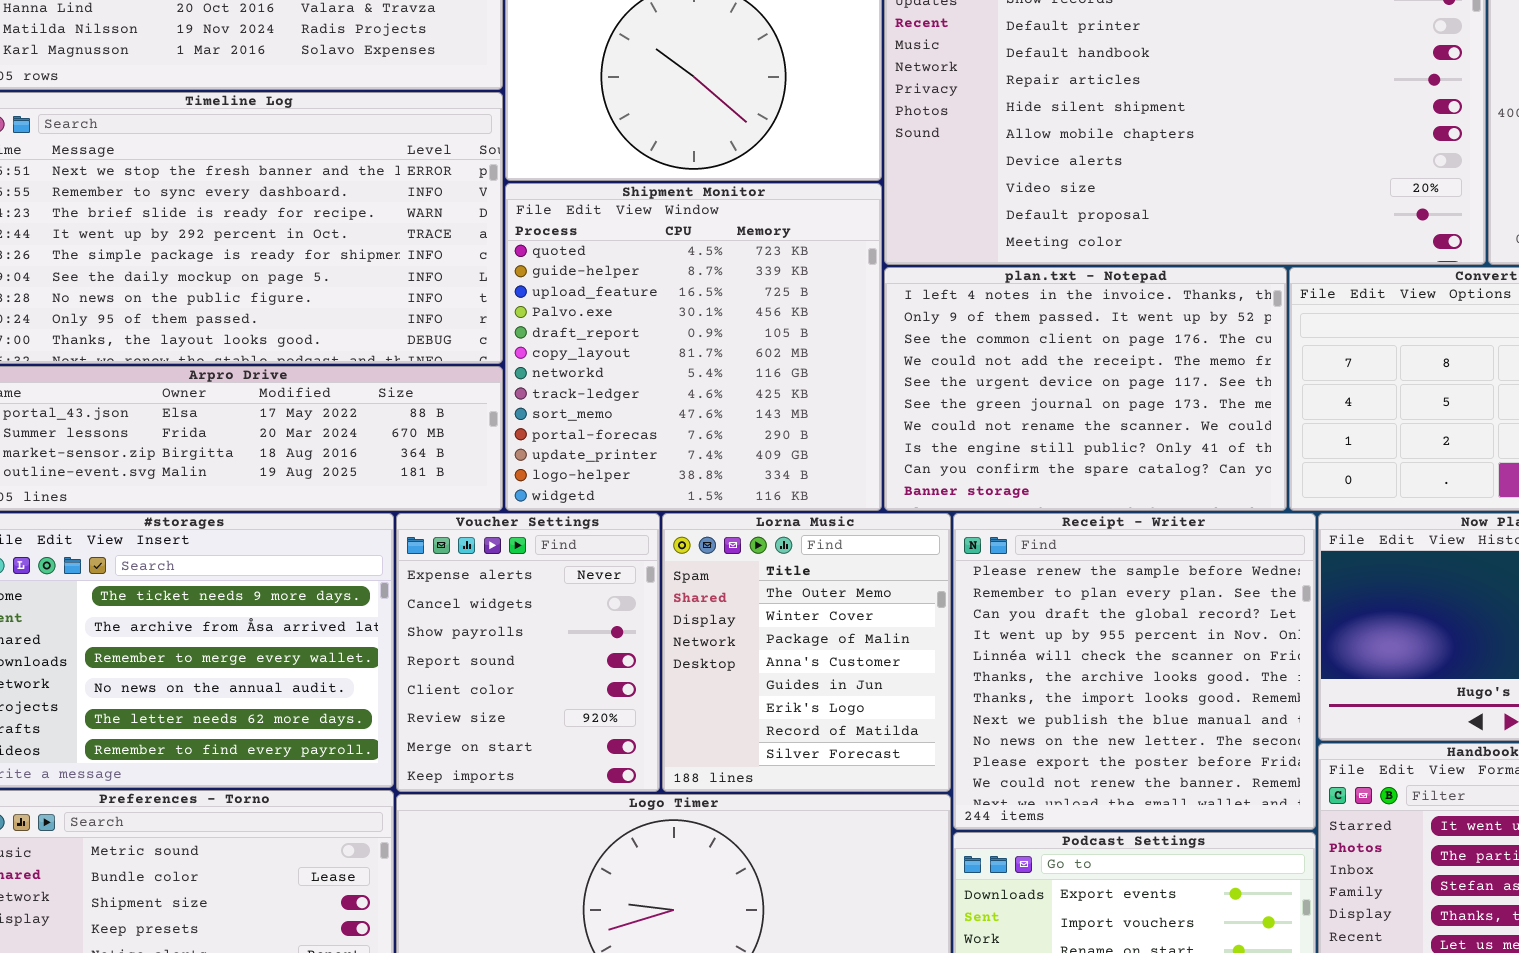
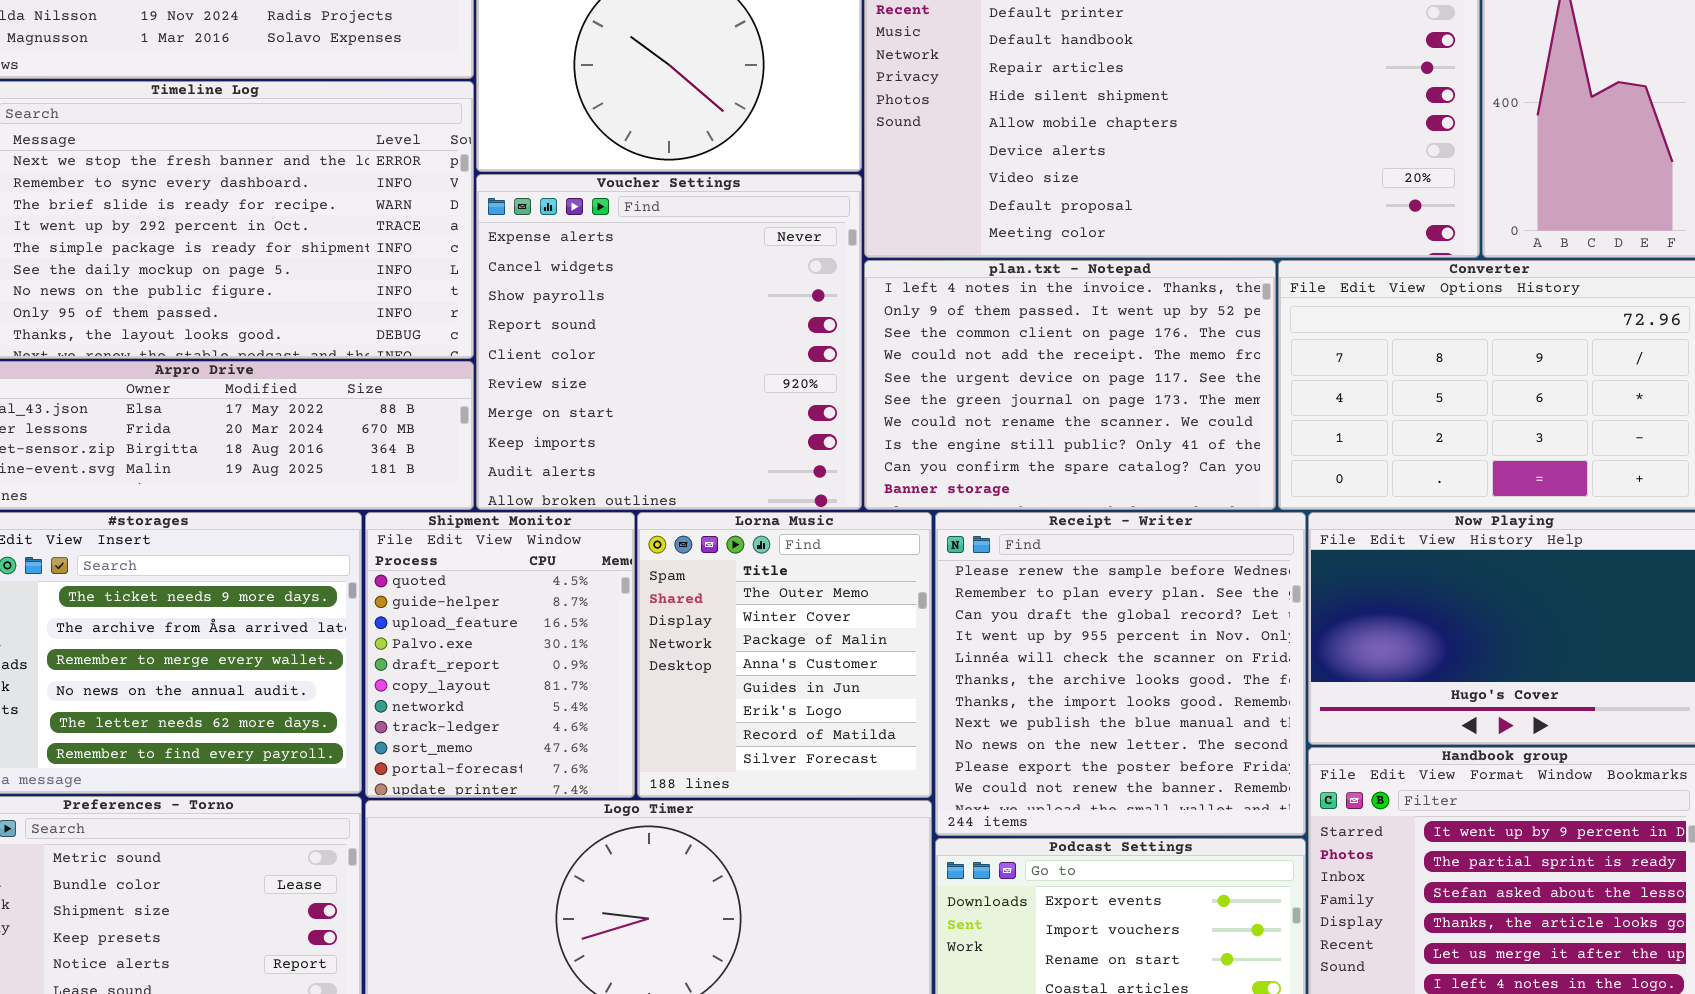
Shipment Monitor: [505,183,882,511] -> [365,512,635,798], moved, resized
Voucher Settings: [396,513,660,792] -> [476,174,862,510], moved, resized

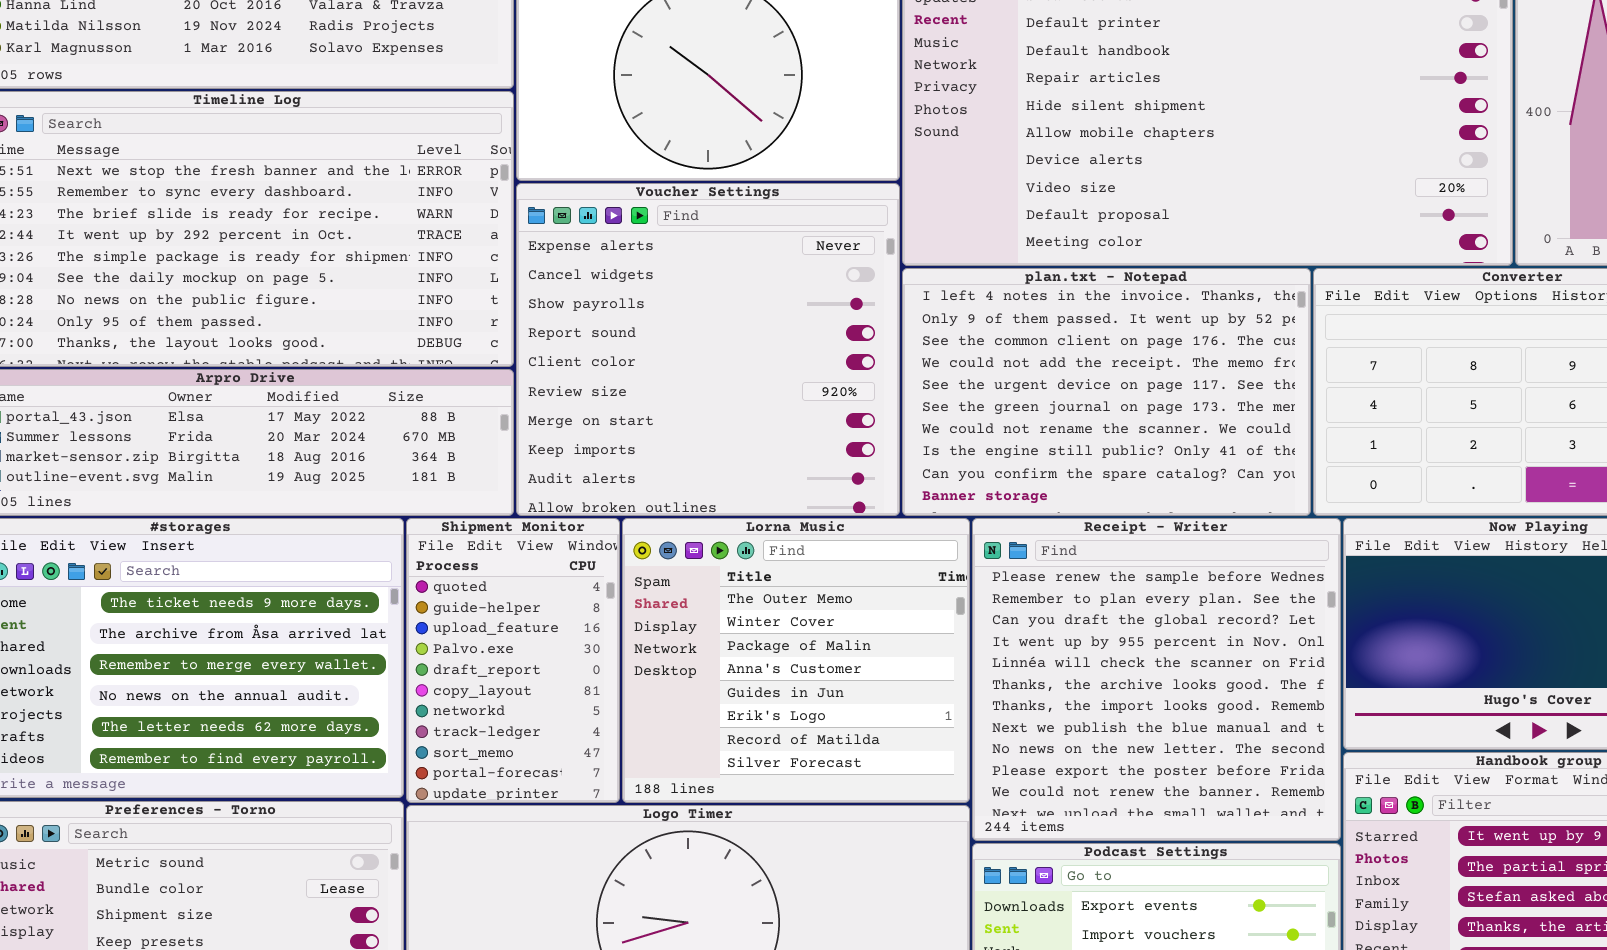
Shipment Monitor: [365,512,635,798] -> [406,518,620,803], resized
Lorna Music: [637,512,932,798] -> [622,518,970,803], resized

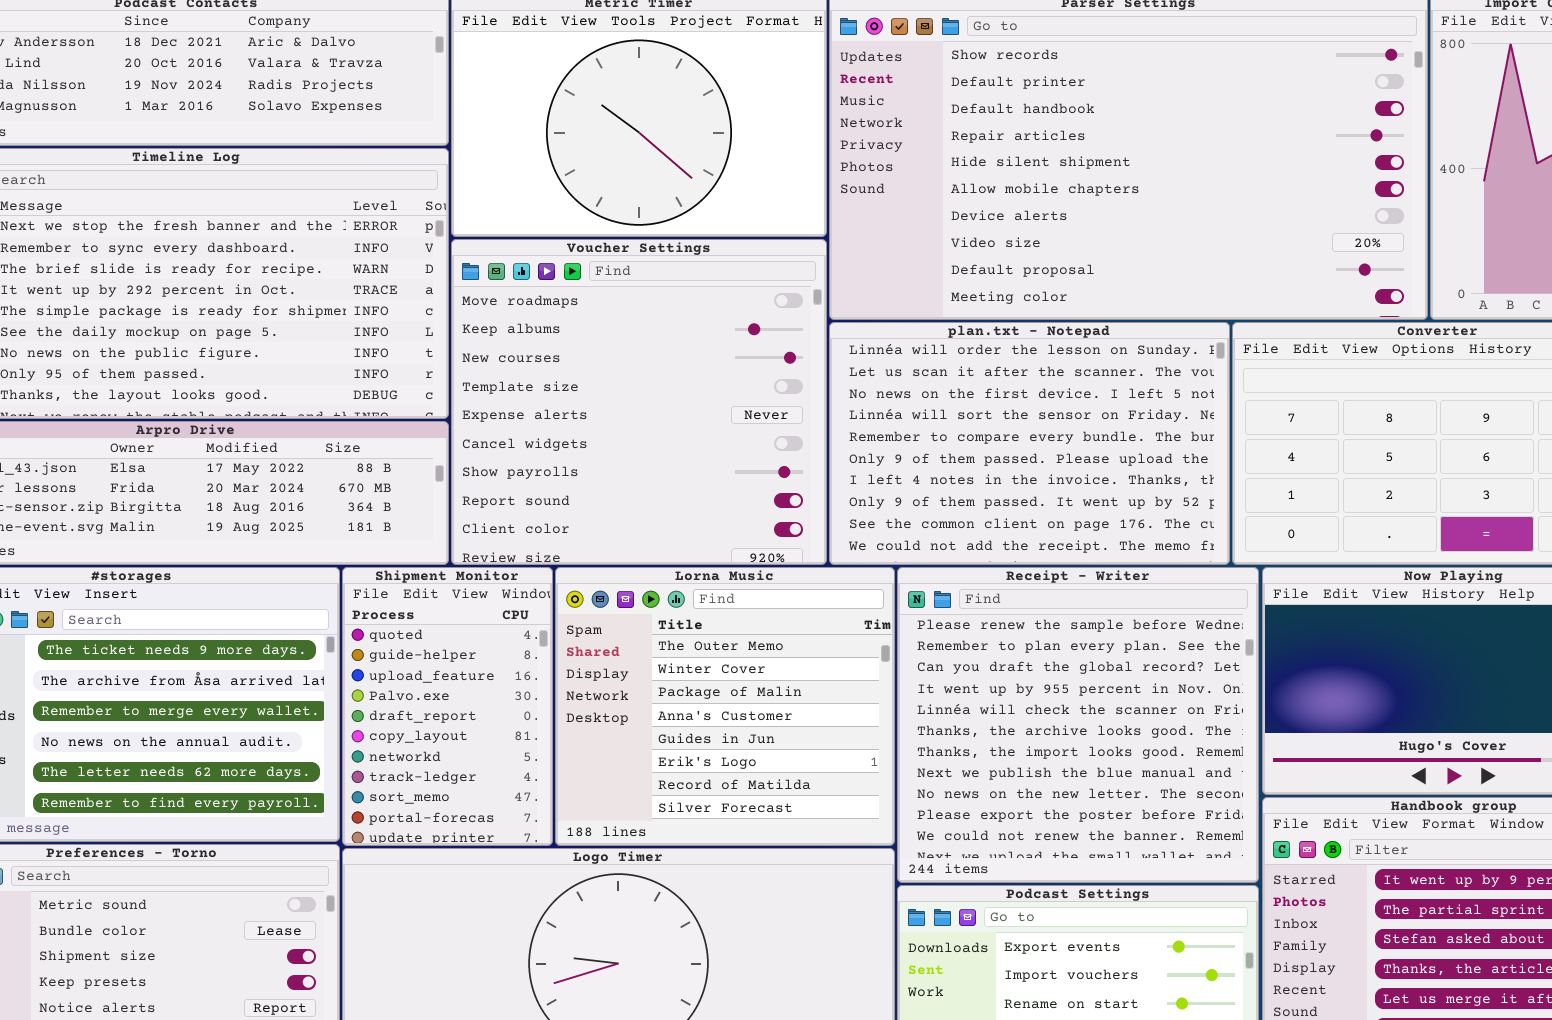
Voucher Settings: [516,183,900,516] -> [451,239,827,565], scrolled up 4 rows
plan.txt - Notepad: [902,268,1311,516] -> [829,322,1230,565], scrolled up 6 rows

